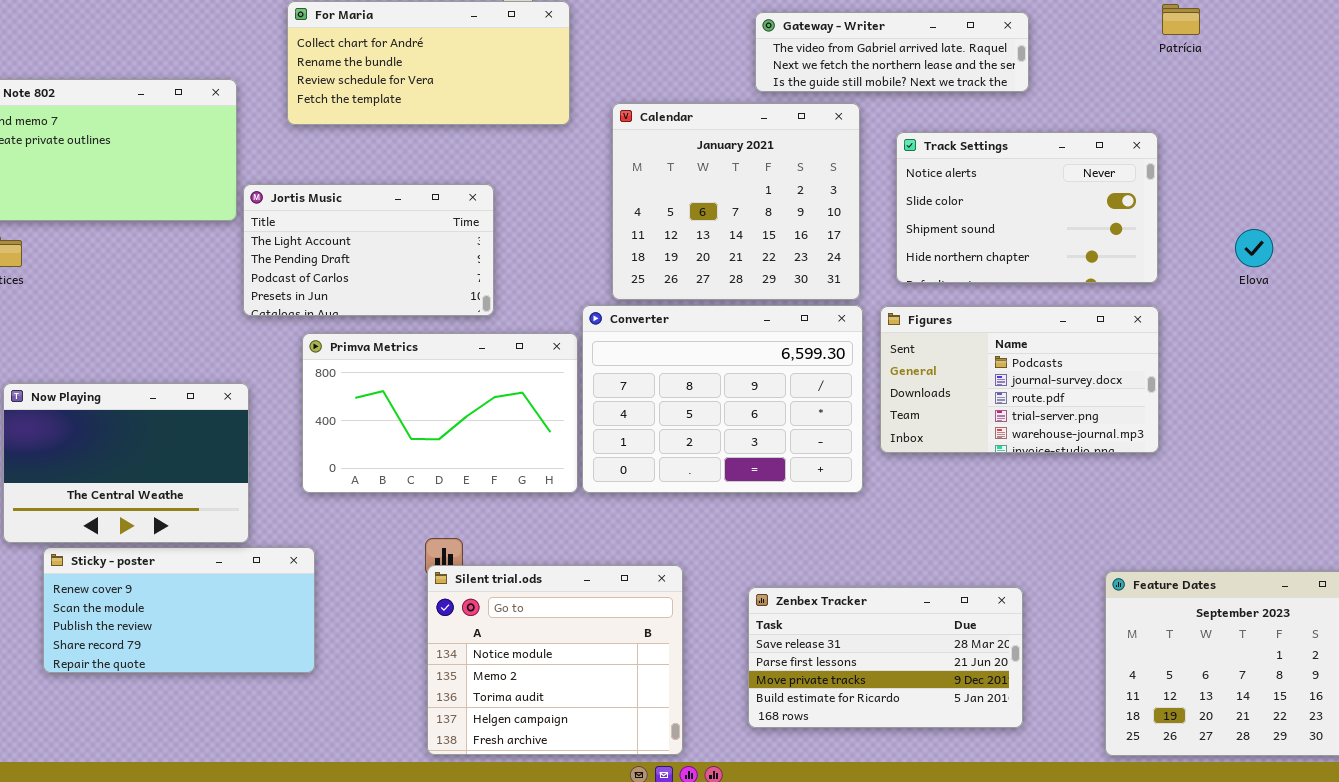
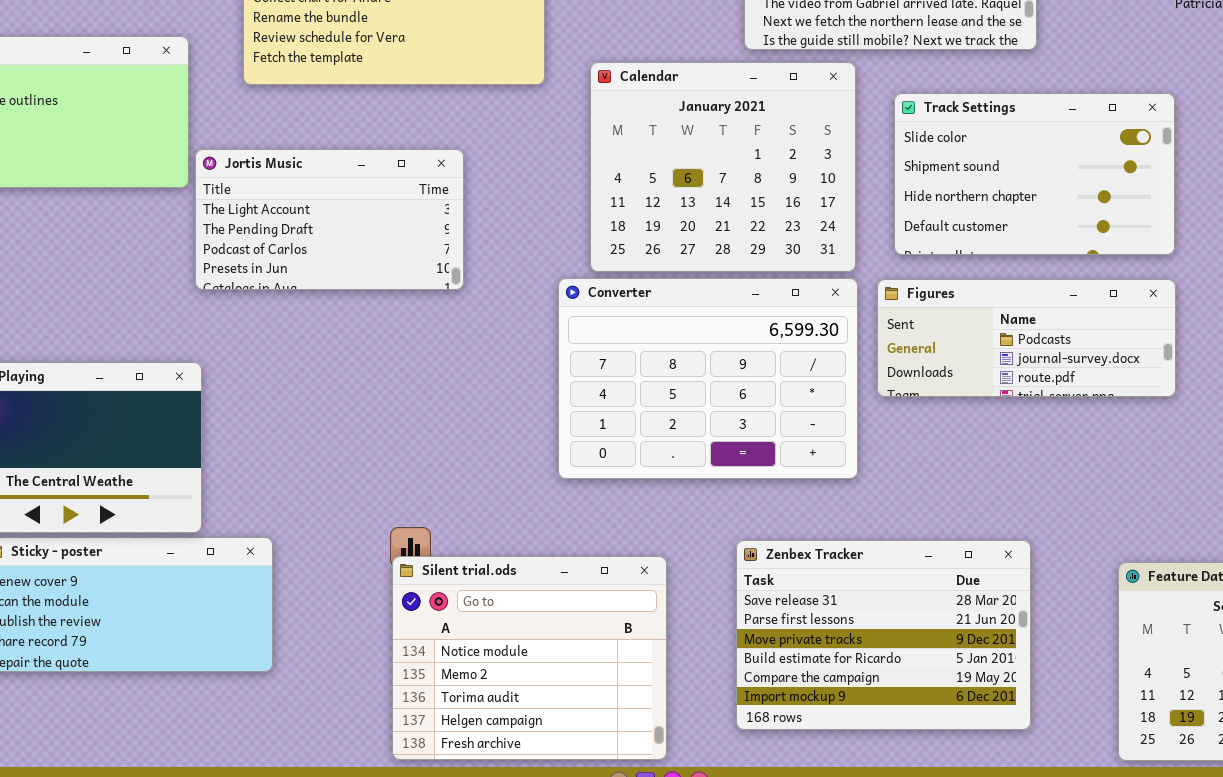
Track Settings: [896,132,1158,283] -> [894,93,1175,255], scrolled down 1 row
Figures: [880,306,1159,453] -> [877,279,1176,397], resized
Primva Metrics: [302,333,578,493] -> none, closed
Zenbex Tracker: [748,587,1023,728] -> [736,540,1031,730], resized

